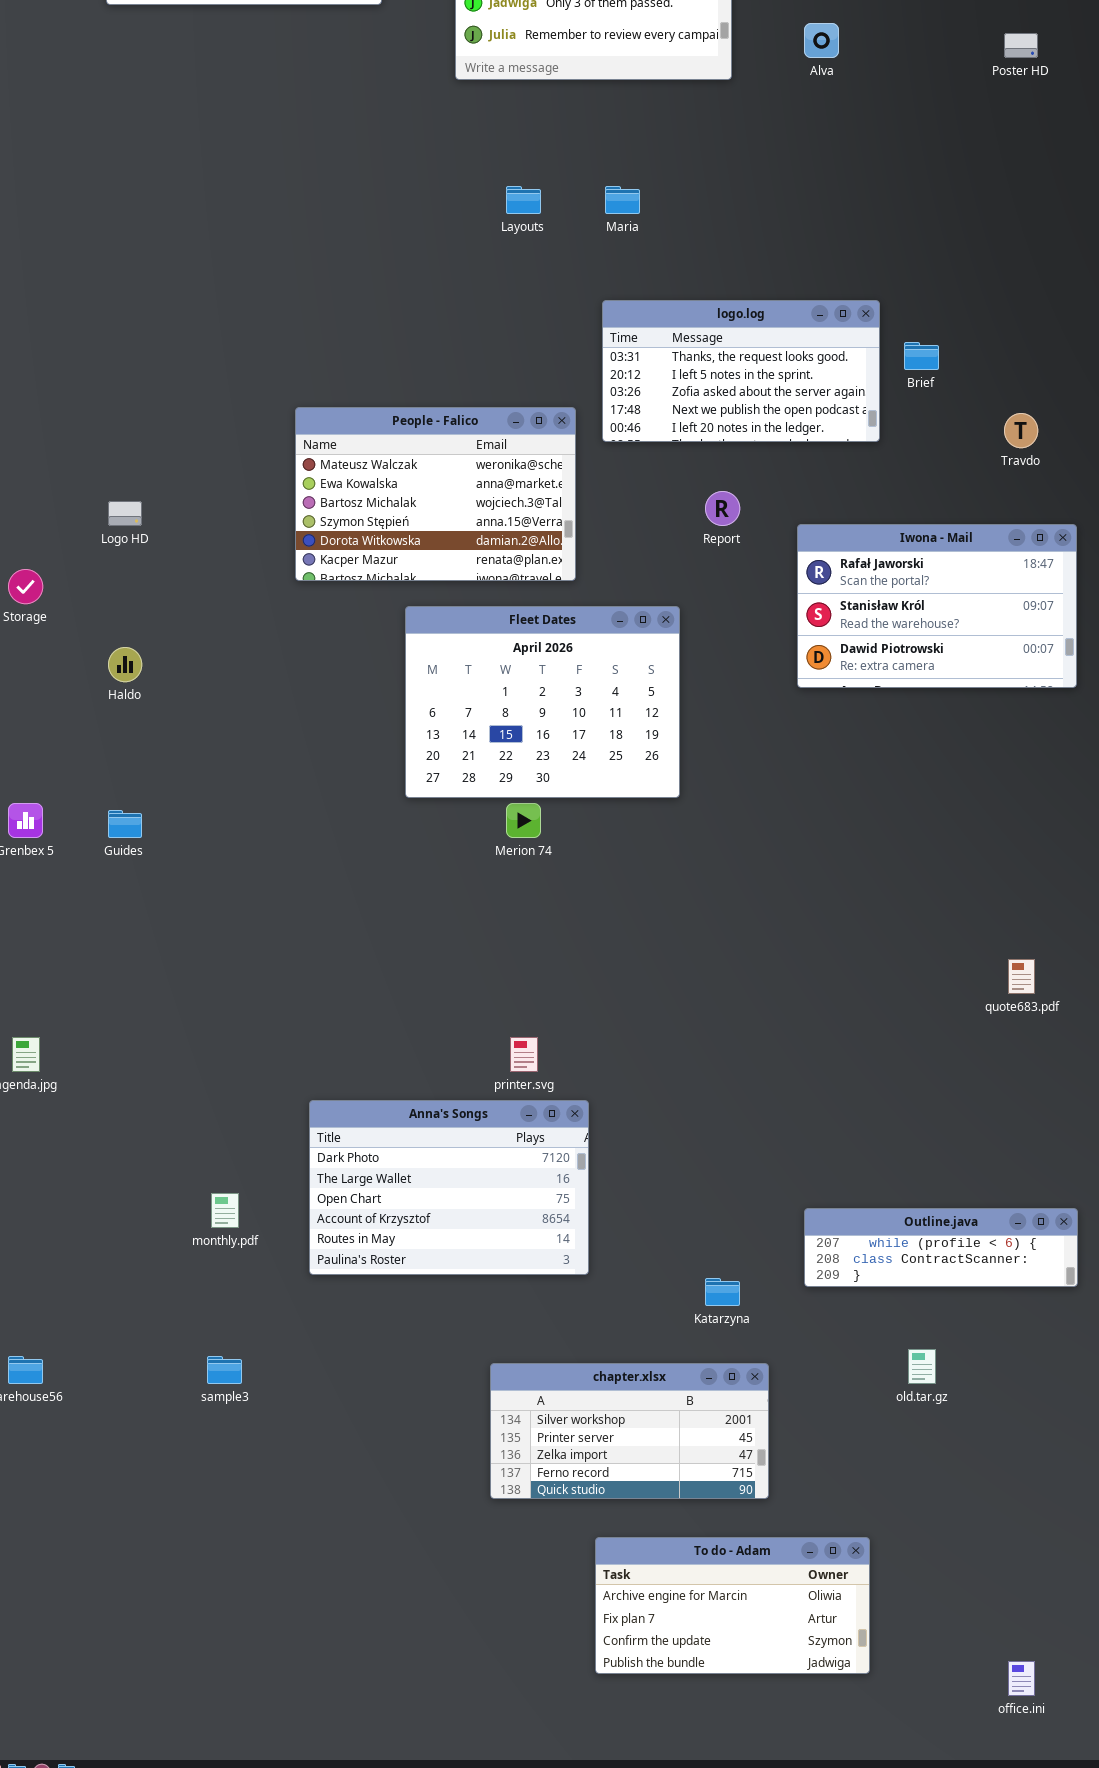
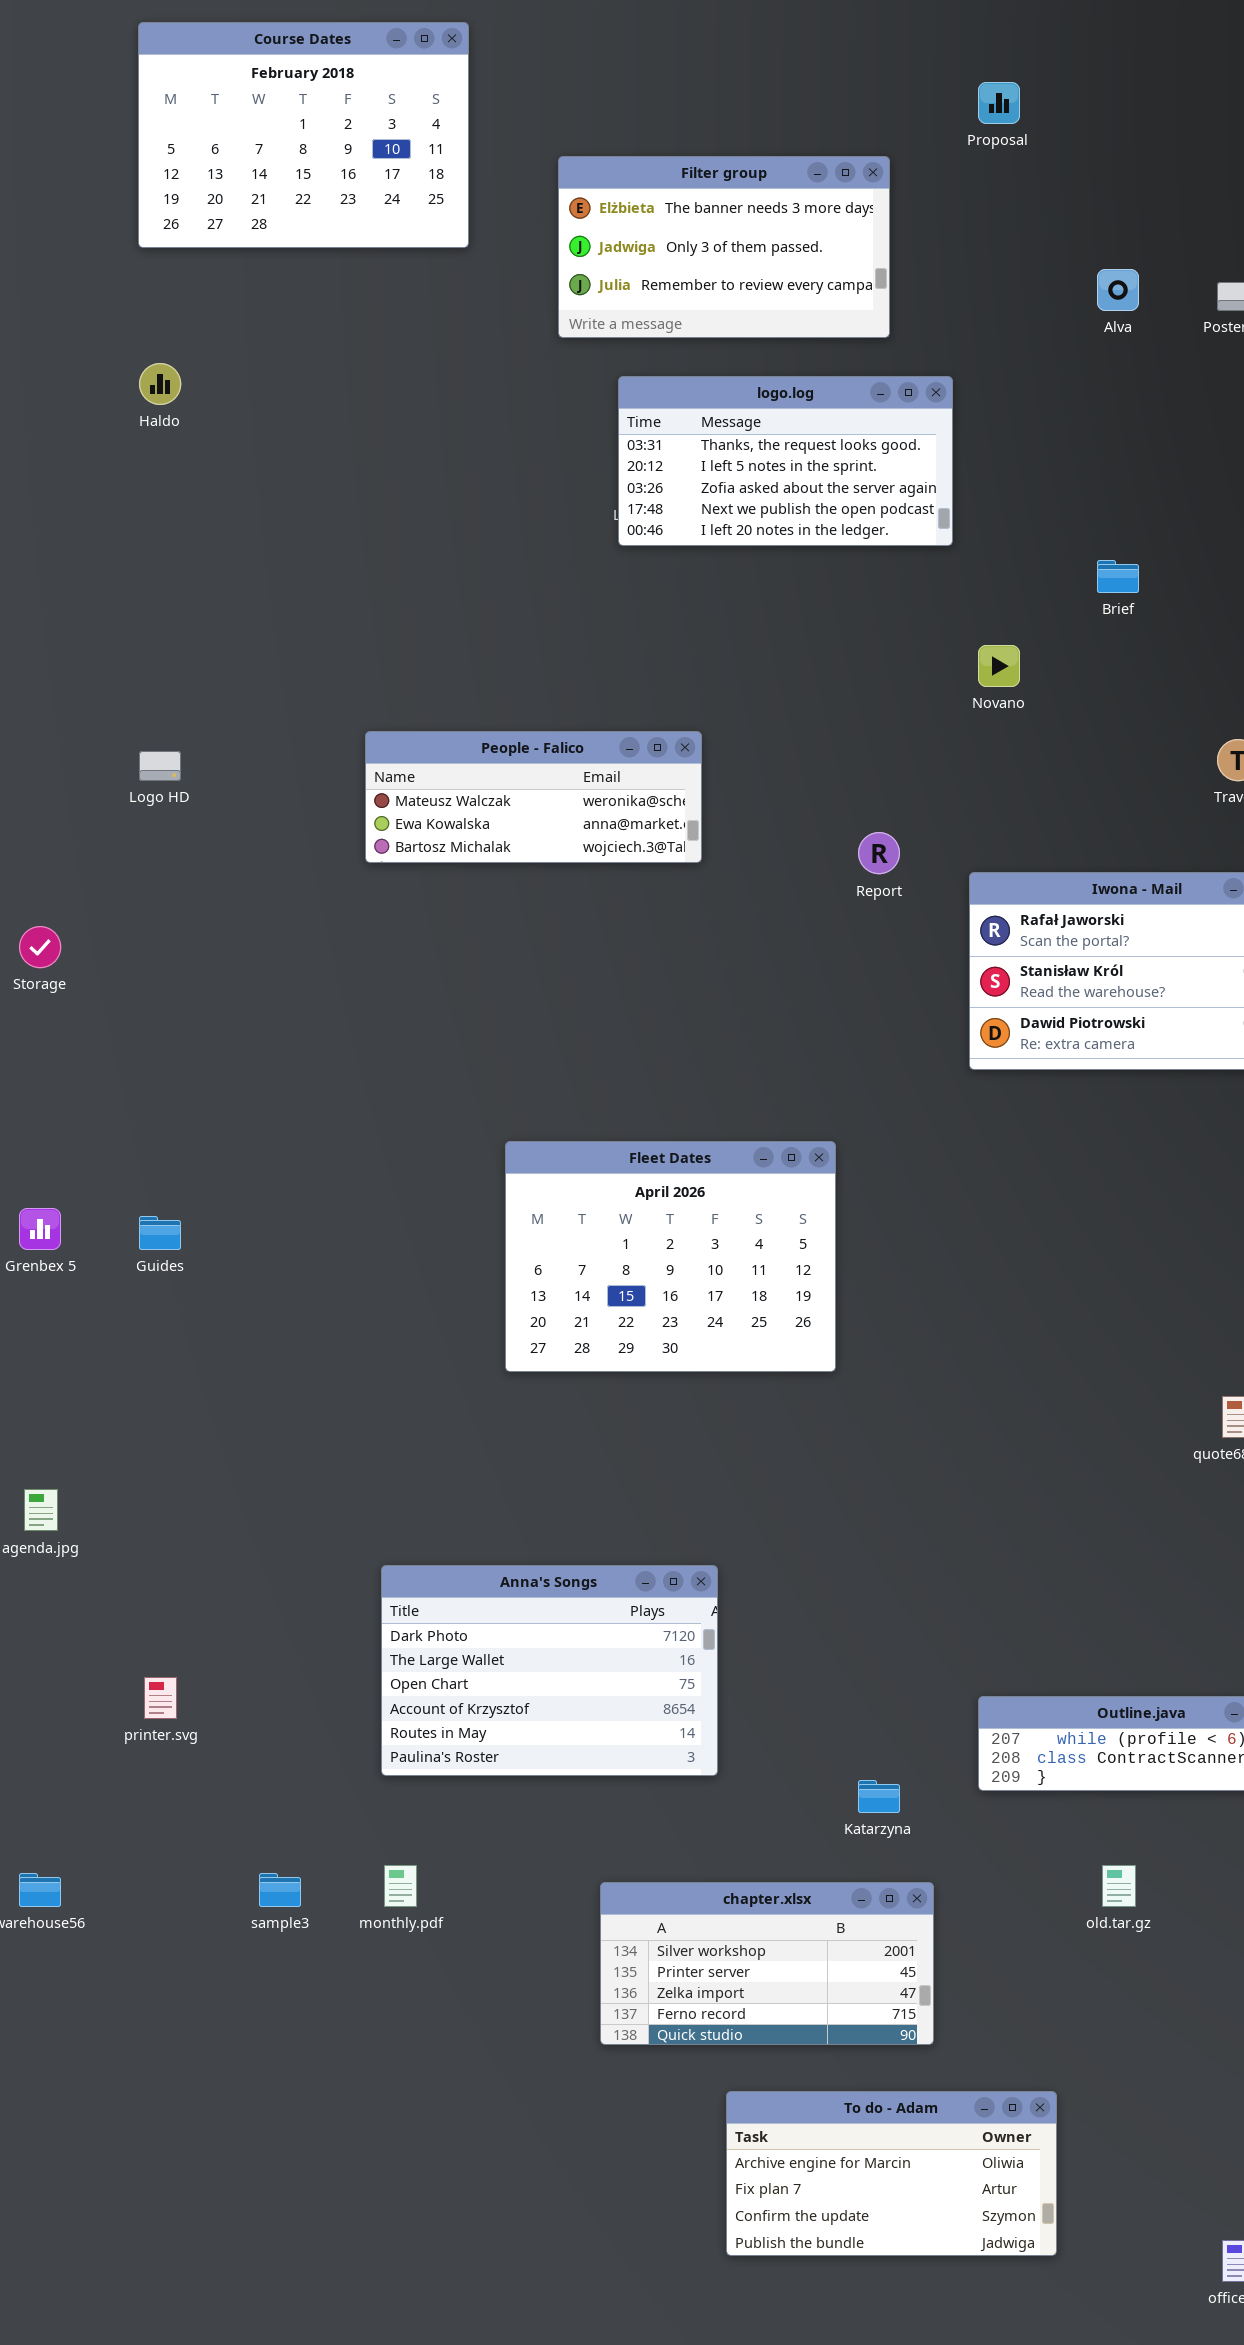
Alva: [804,23,839,58] -> [1097,269,1139,311], moved
logo.log: [602,300,880,442] -> [618,376,953,546], moved
Brief: [904,342,939,370] -> [1097,560,1139,593], moved
People - Falico: [295,407,576,581] -> [365,731,702,863], resized
Logo HD: [108,501,142,526] -> [139,751,181,781], moved
Fleet Dates: [405,606,680,798] -> [505,1141,836,1372], moved
Haldo: [108,647,142,682] -> [139,363,181,405], moved
printer.svg: [510,1037,538,1072] -> [144,1677,177,1719], moved
monthly.pdf: [211,1193,239,1228] -> [384,1865,417,1907], moved

